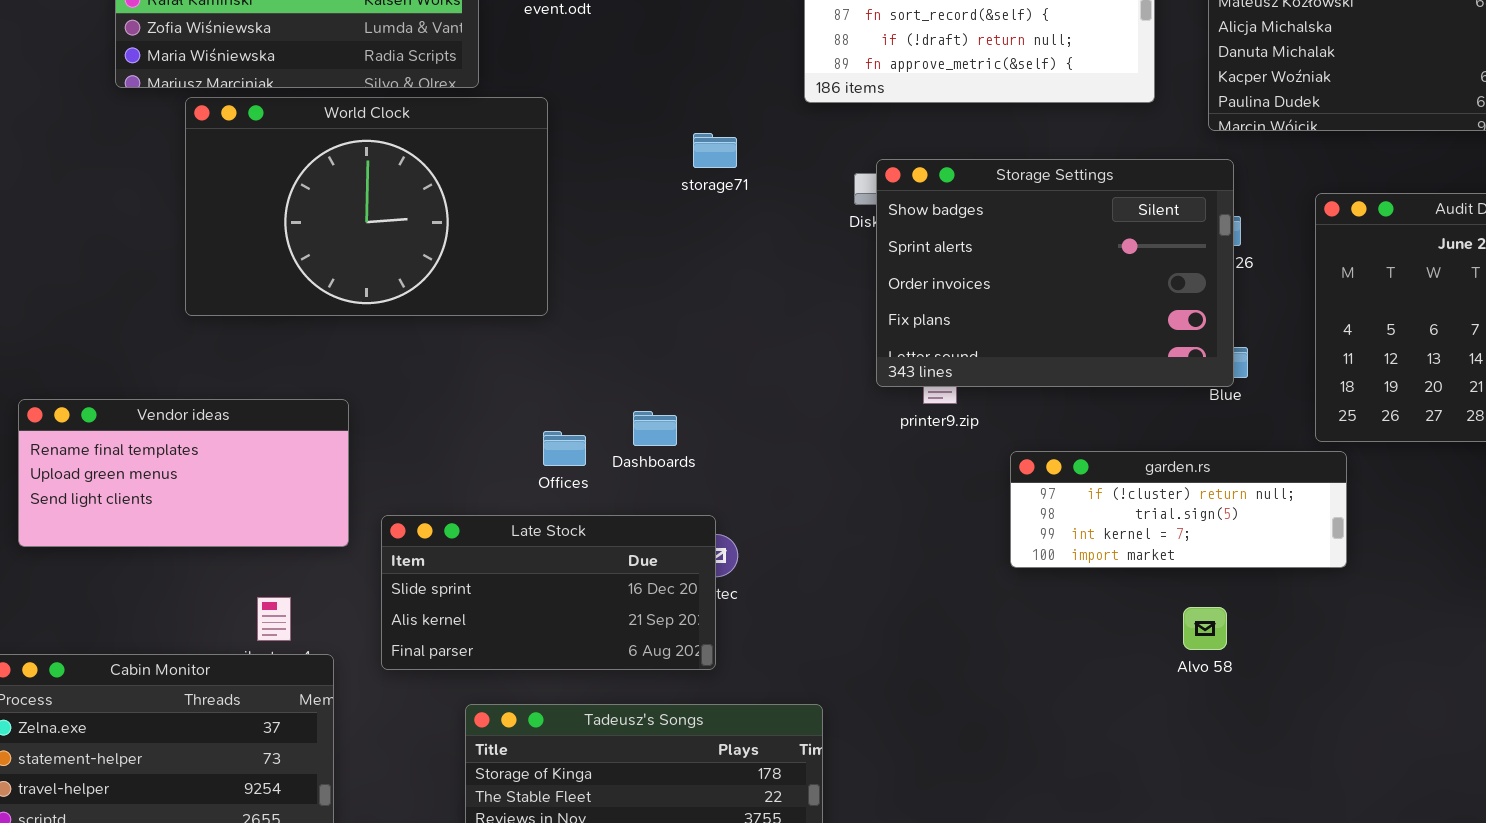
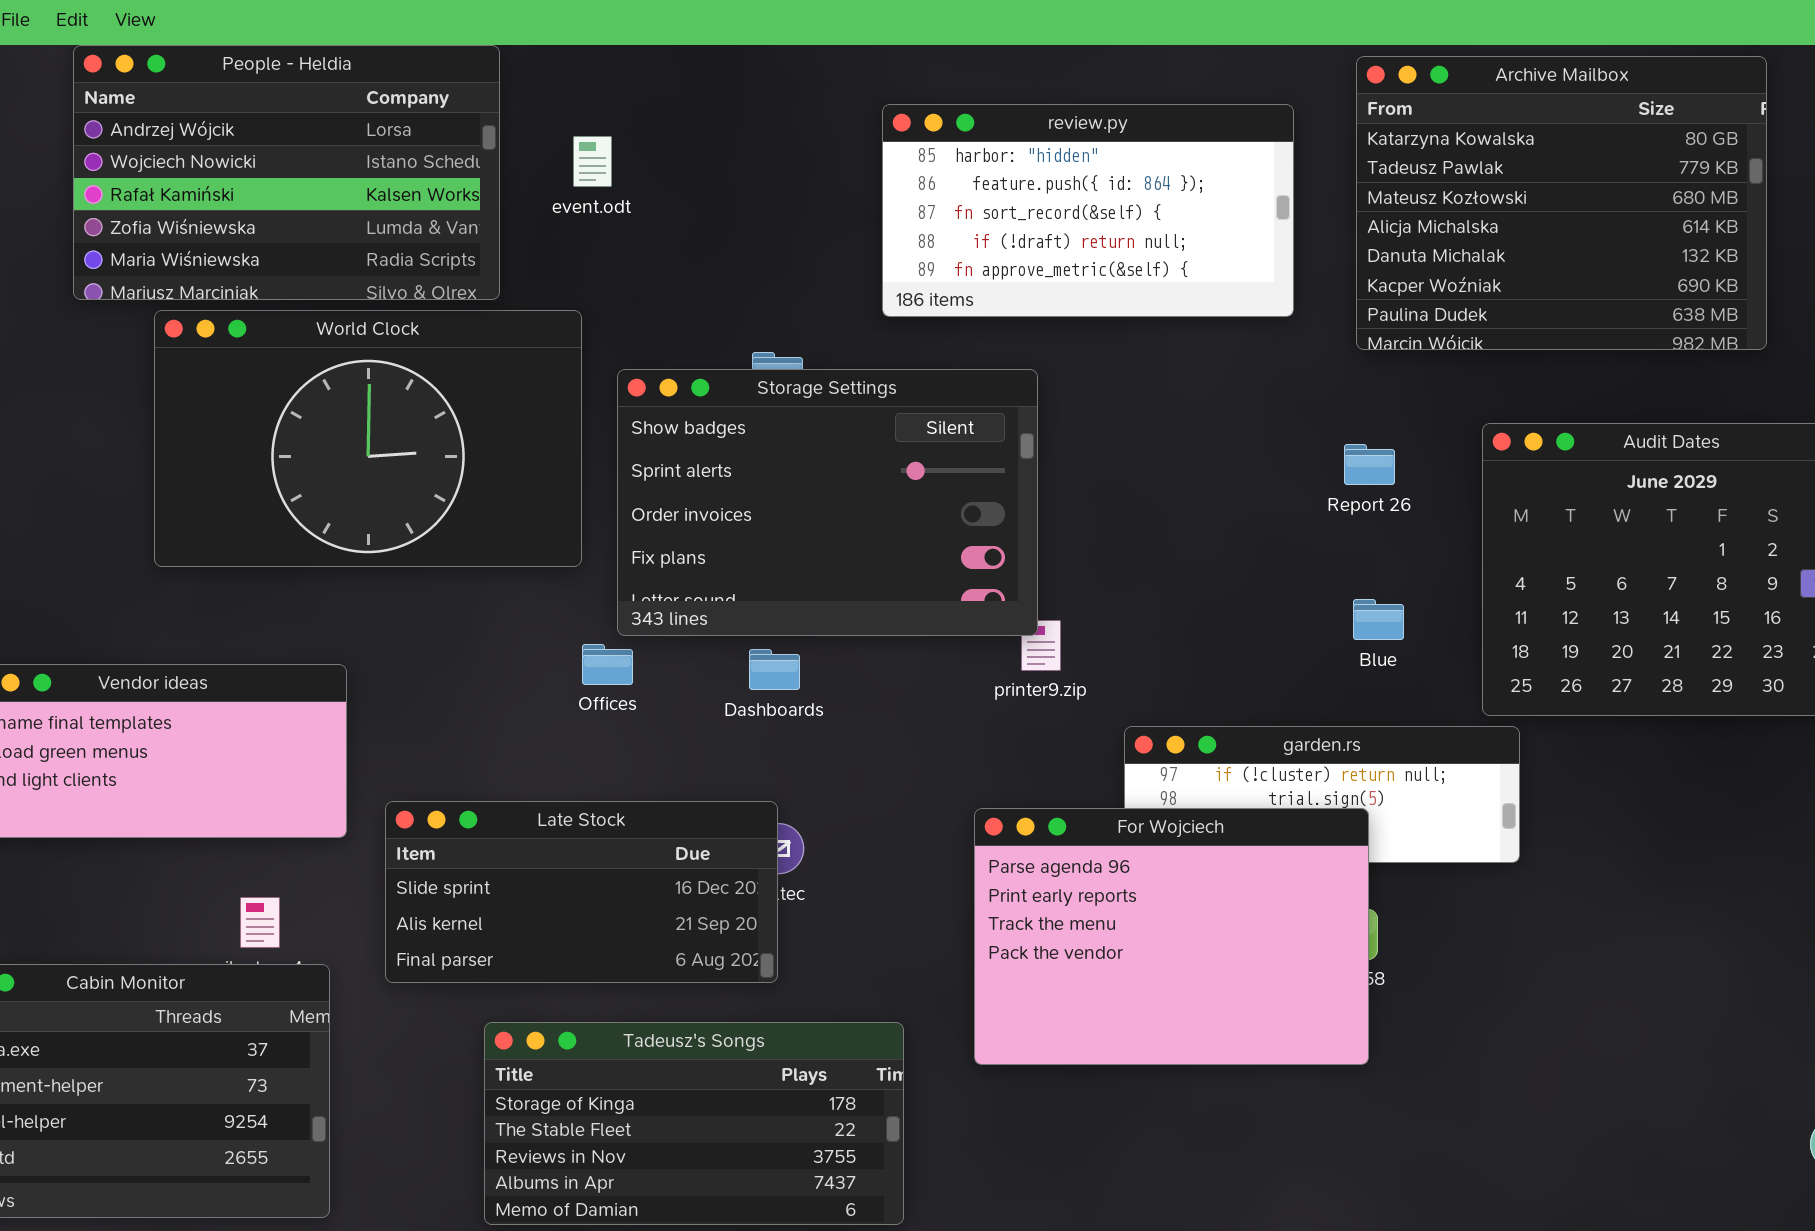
Storage Settings: [876,159,1234,387] -> [617,369,1038,636], moved
Dashboards: [633,411,677,446] -> [749,649,800,690], moved
Offices: [543,431,586,466] -> [582,644,633,685], moved
For Wojciech: none -> [974,808,1369,1065], opened

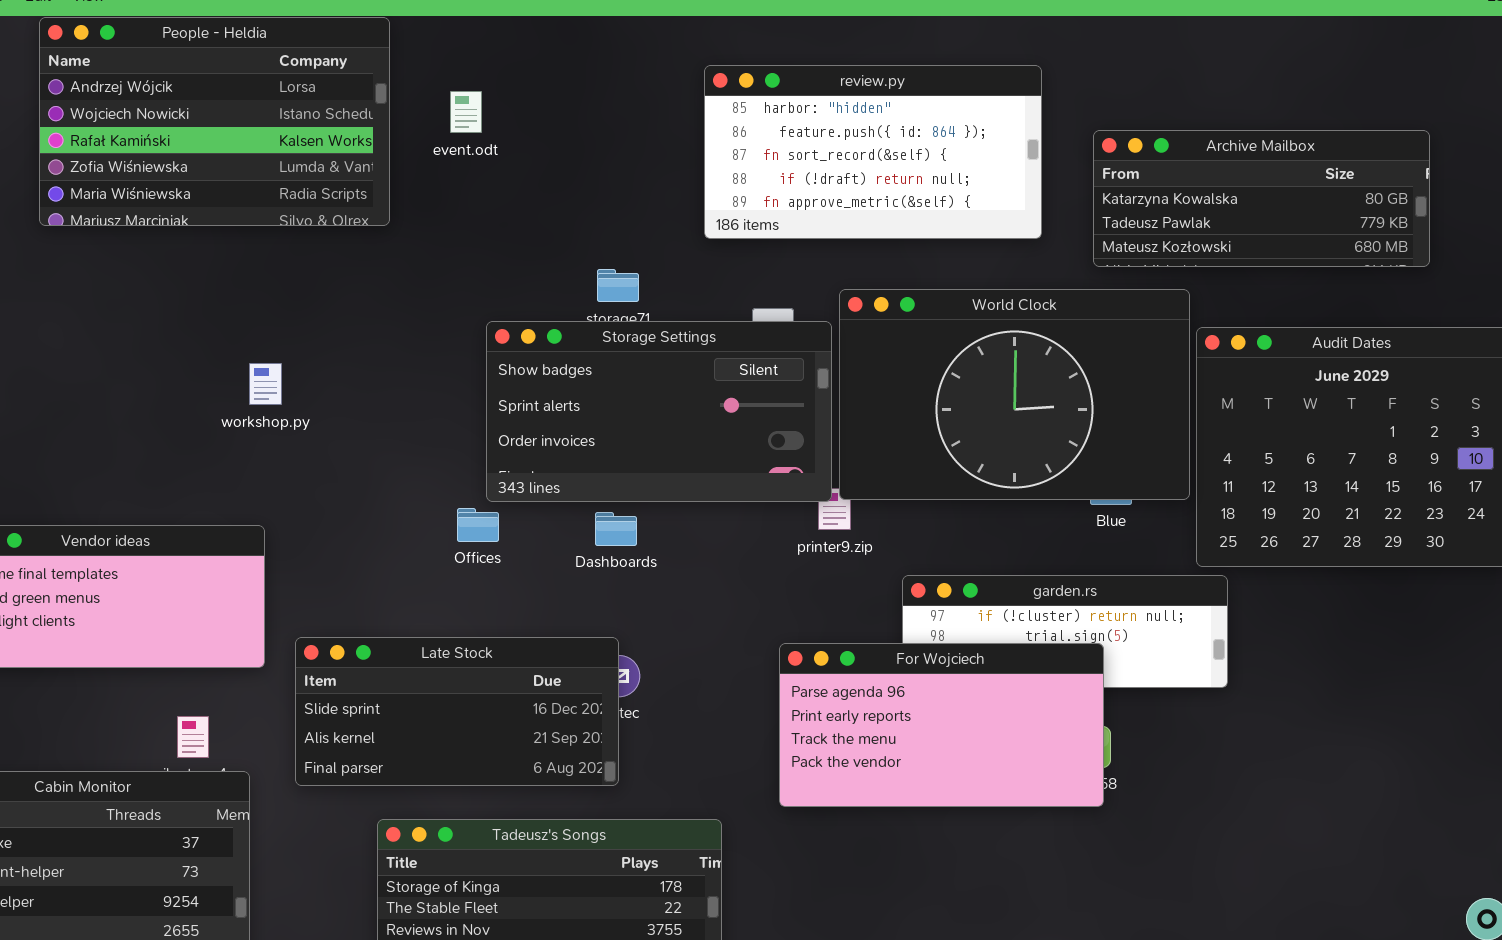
Archive Mailbox: [1356,56,1767,350] -> [1093,130,1430,267], resized
World Clock: [154,310,582,567] -> [839,289,1190,500], moved
Storage Settings: [617,369,1038,636] -> [486,321,832,502], resized
For Wojciech: [974,808,1369,1065] -> [779,643,1104,807], resized

